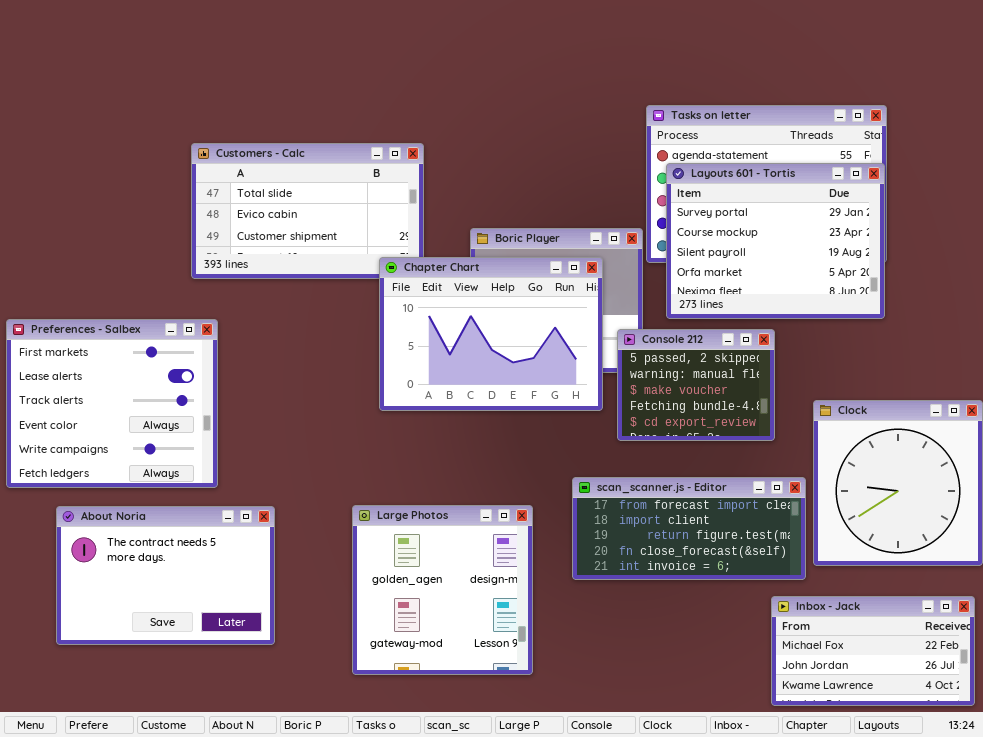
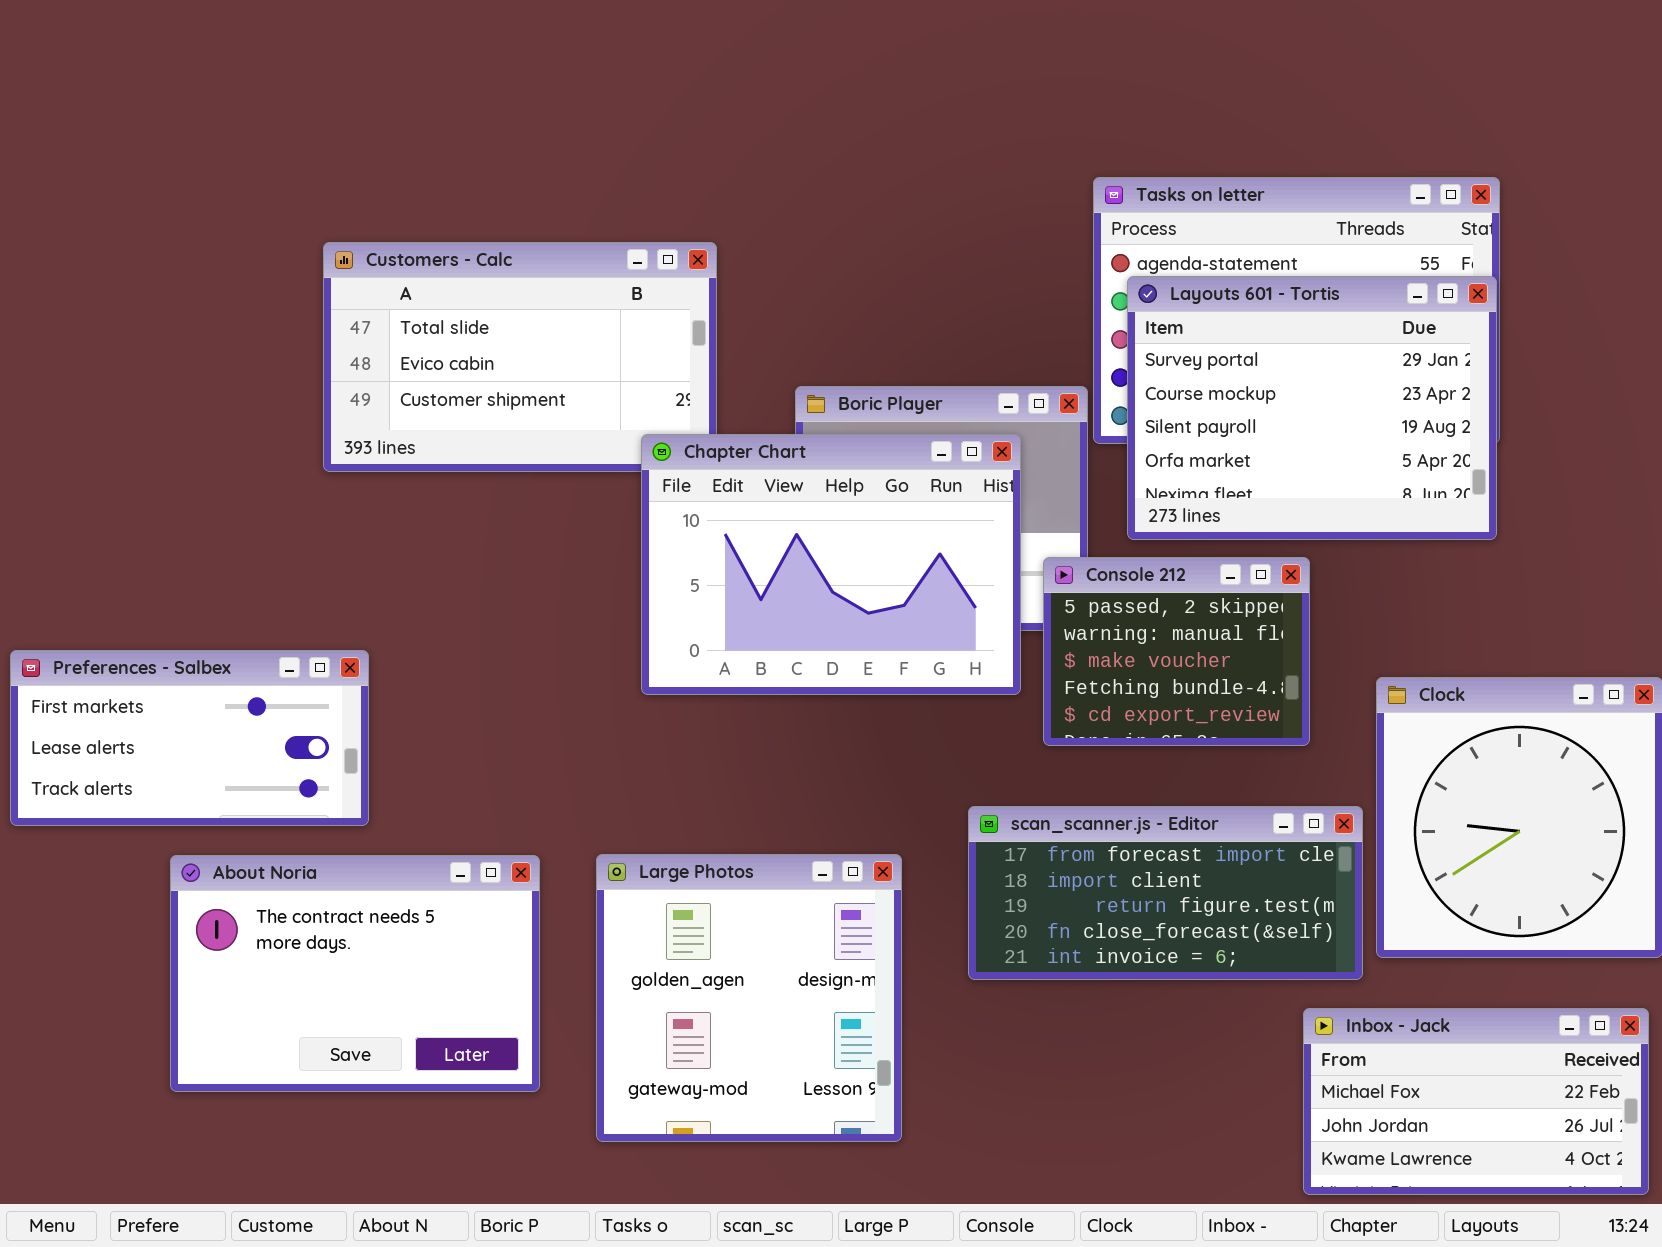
Preferences - Salbex: [6,319,218,488] -> [10,650,369,826], resized
About Noria: [56,506,275,645] -> [170,855,540,1092], moved

